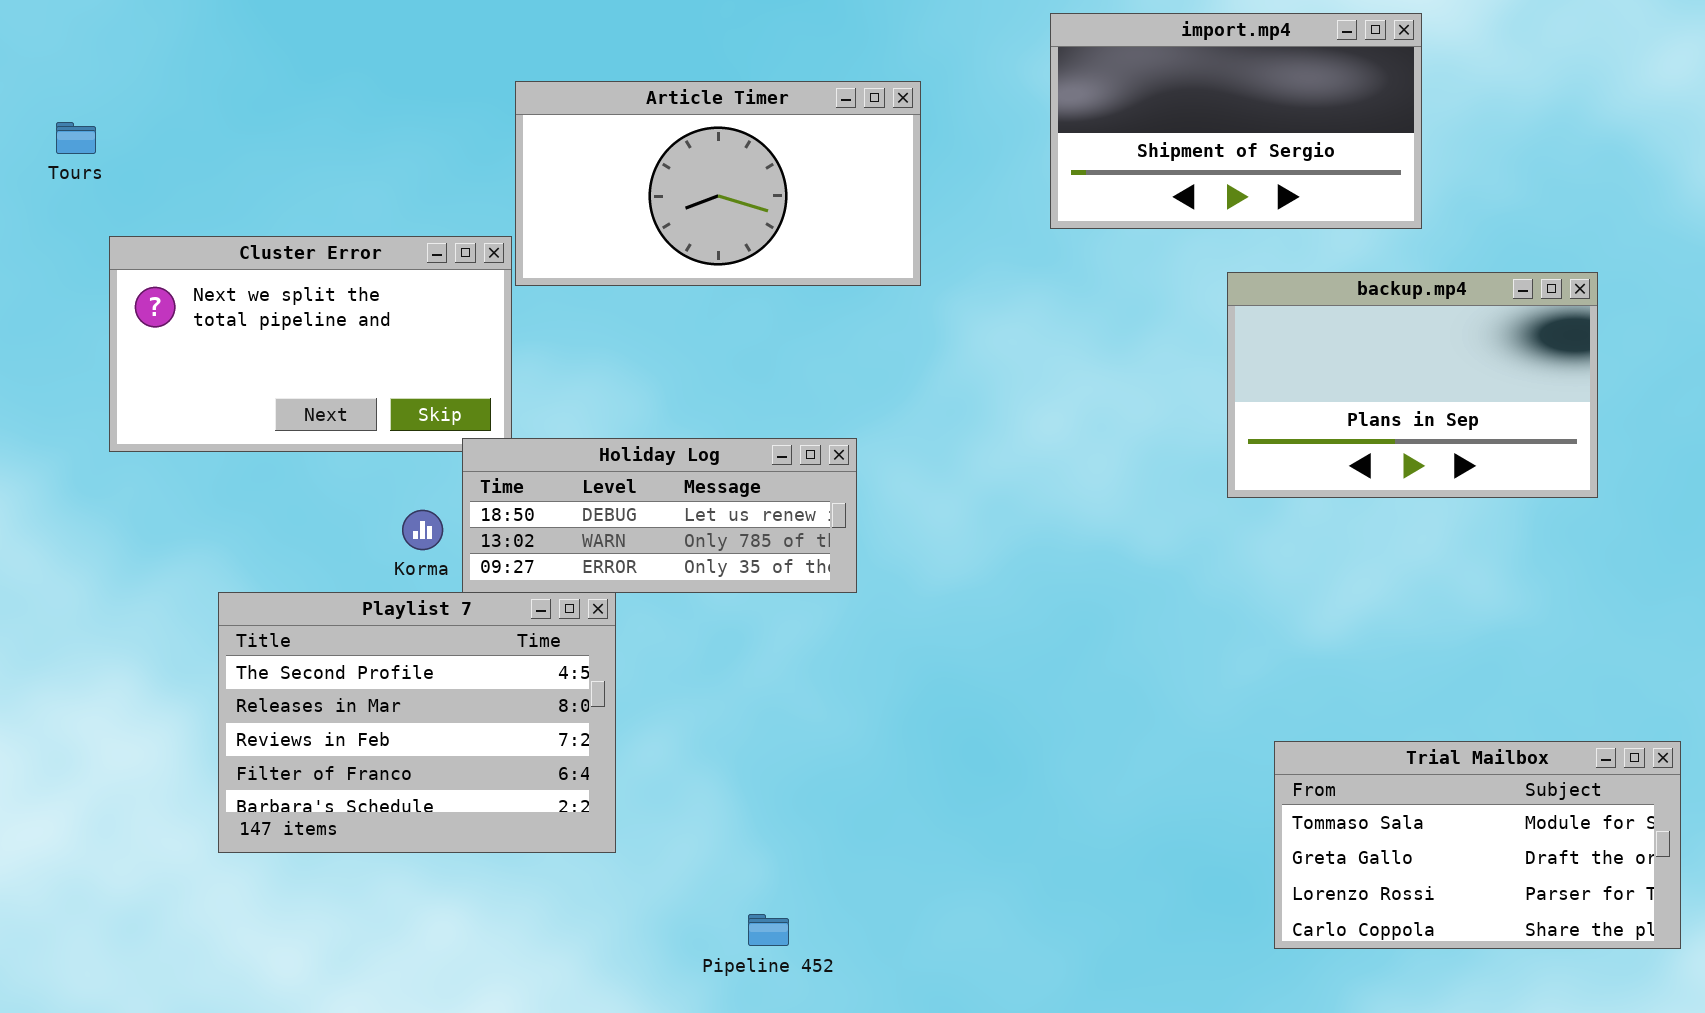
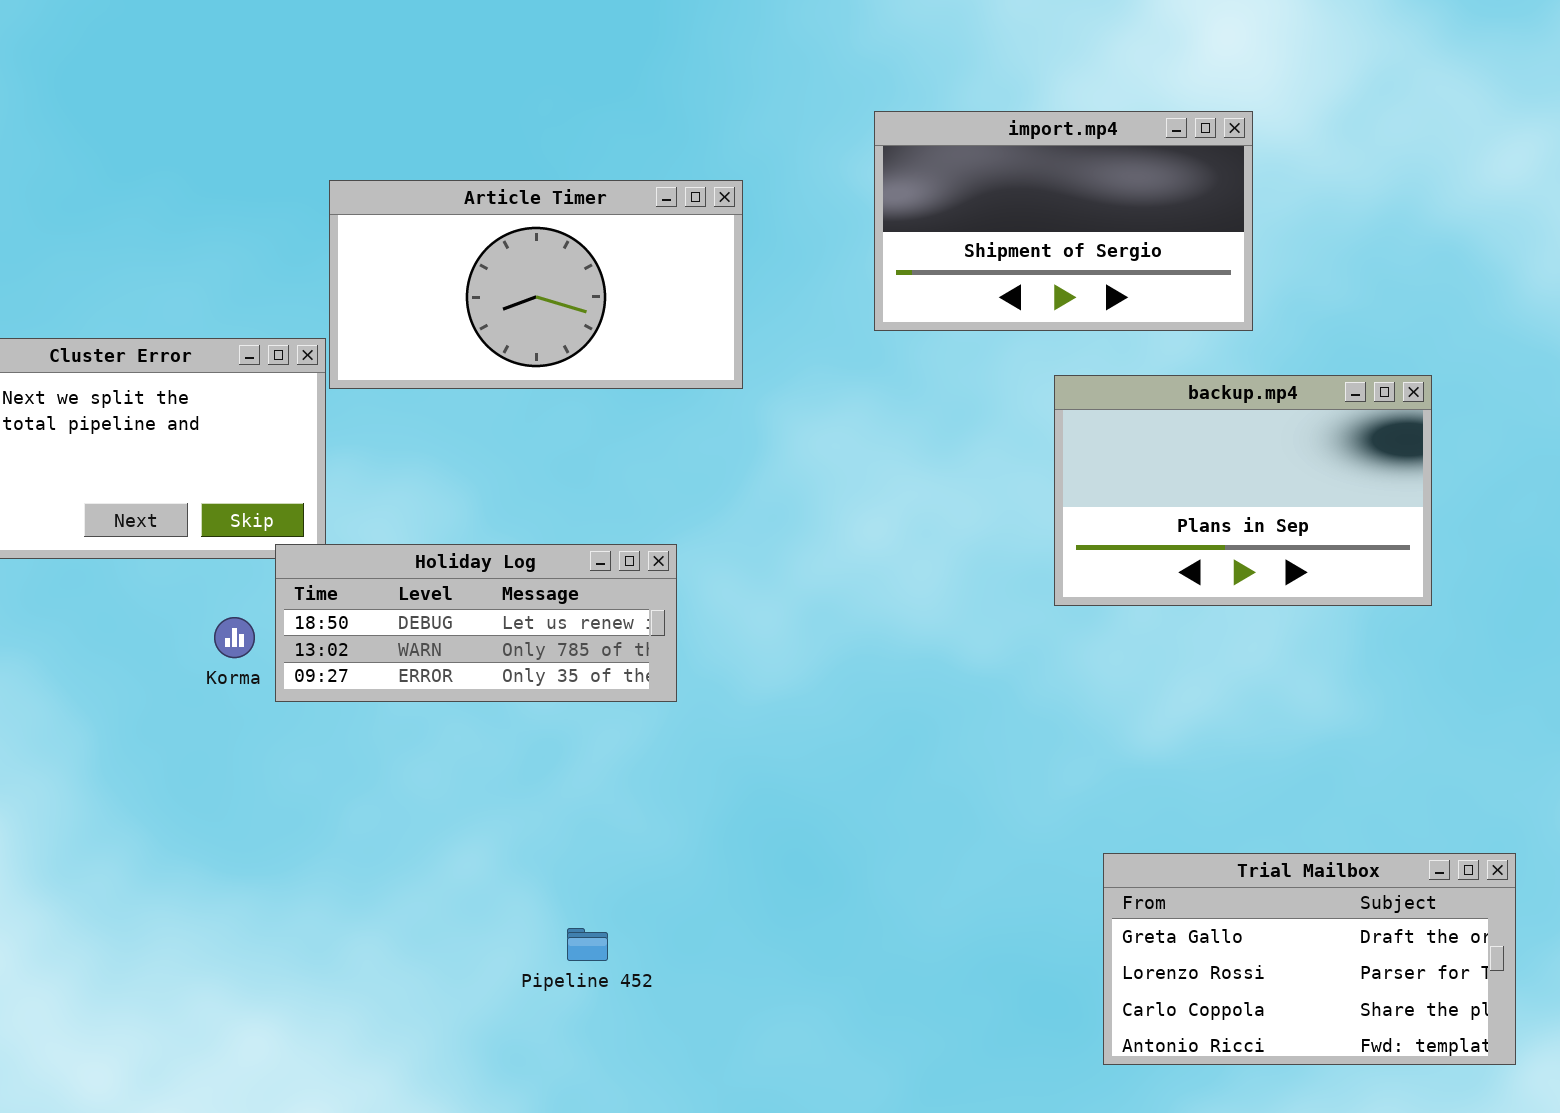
Playlist 7: [218,592,616,853] -> none, closed
Trial Mailbox: [1274,741,1681,949] -> [1103,853,1516,1065], scrolled down 1 row
Pipeline 452: [748,914,789,946] -> [567,928,608,961], moved

